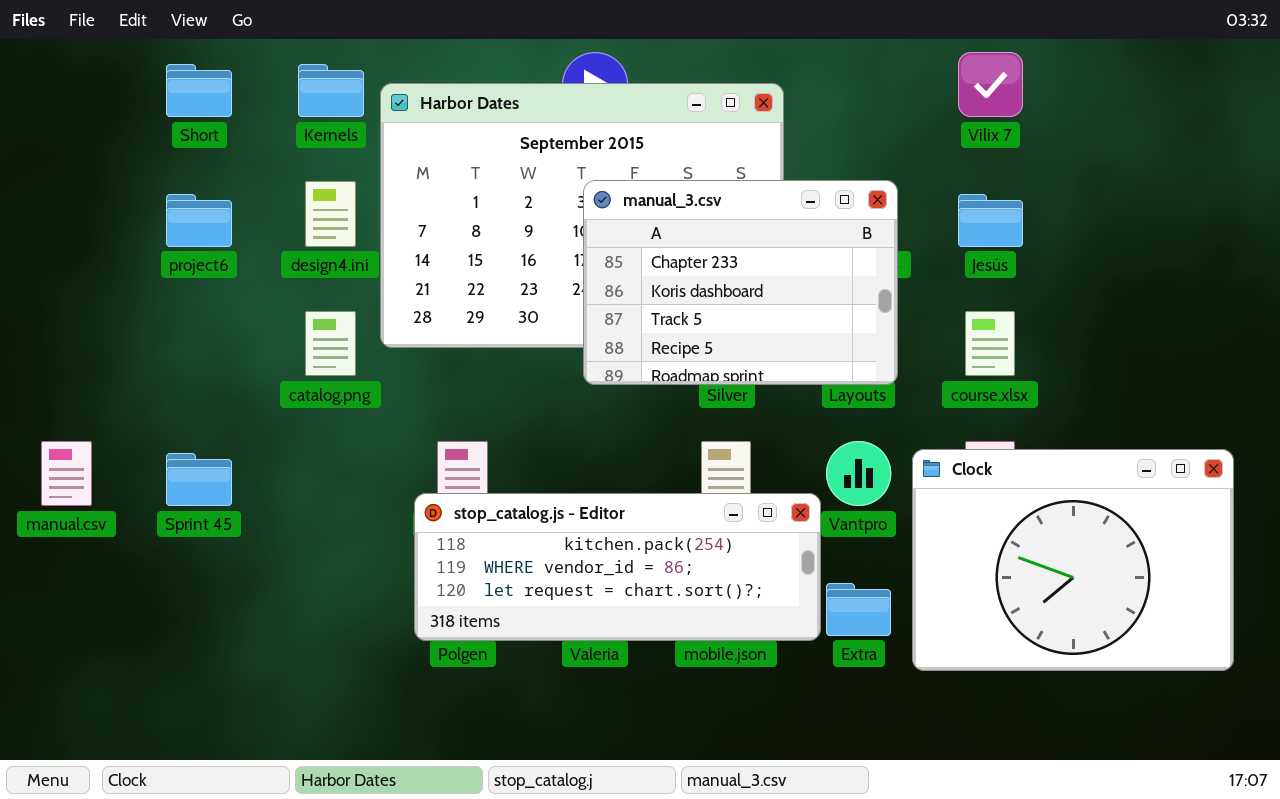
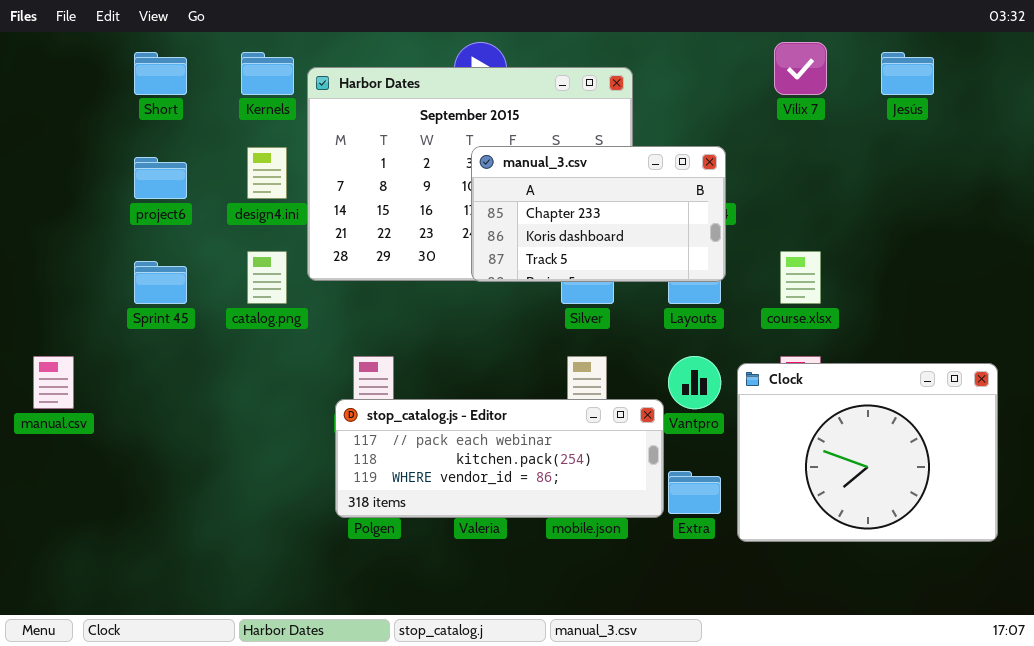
manual_3.csv: [583,180,898,385] -> [471,146,726,282], resized
Jesús: [958,194,1023,247] -> [881,52,934,95], moved
Sprint 45: [166,453,232,506] -> [134,261,187,304], moved
stop_catalog.js - Editor: [414,493,821,641] -> [335,399,664,518], scrolled up 1 row

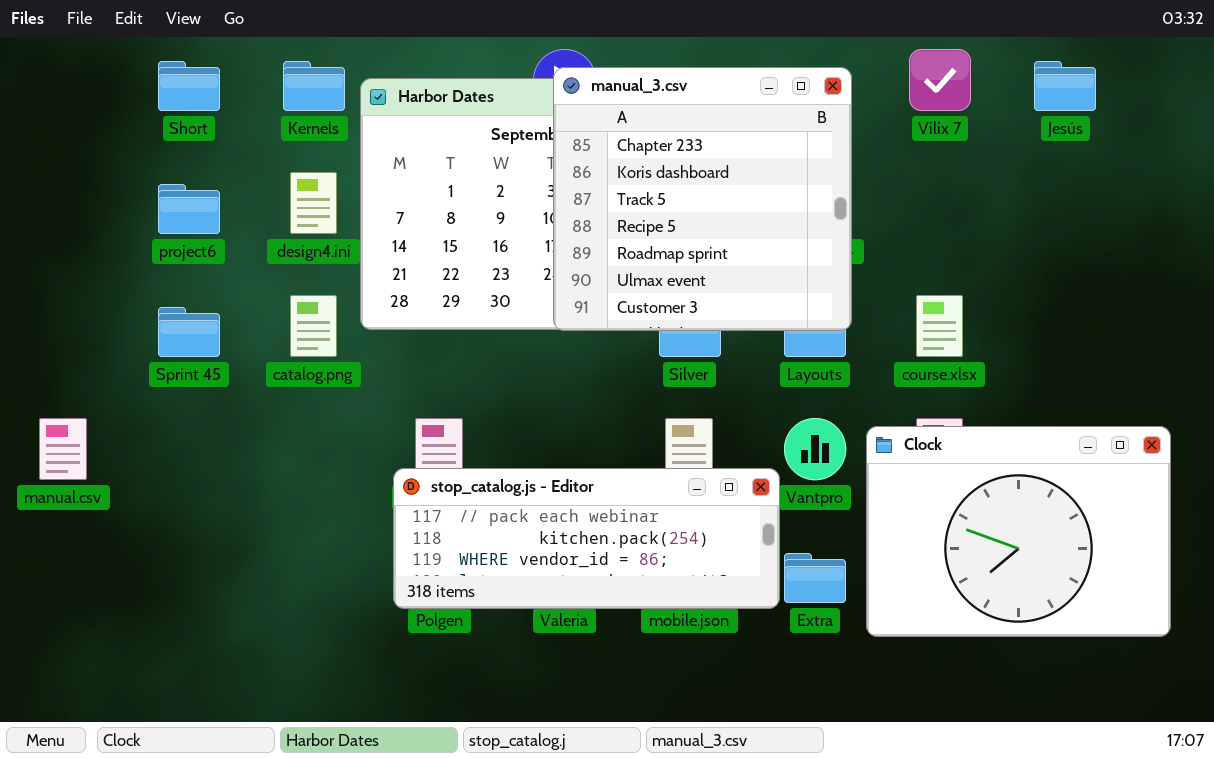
manual_3.csv: [471,146,726,282] -> [553,67,852,331], resized

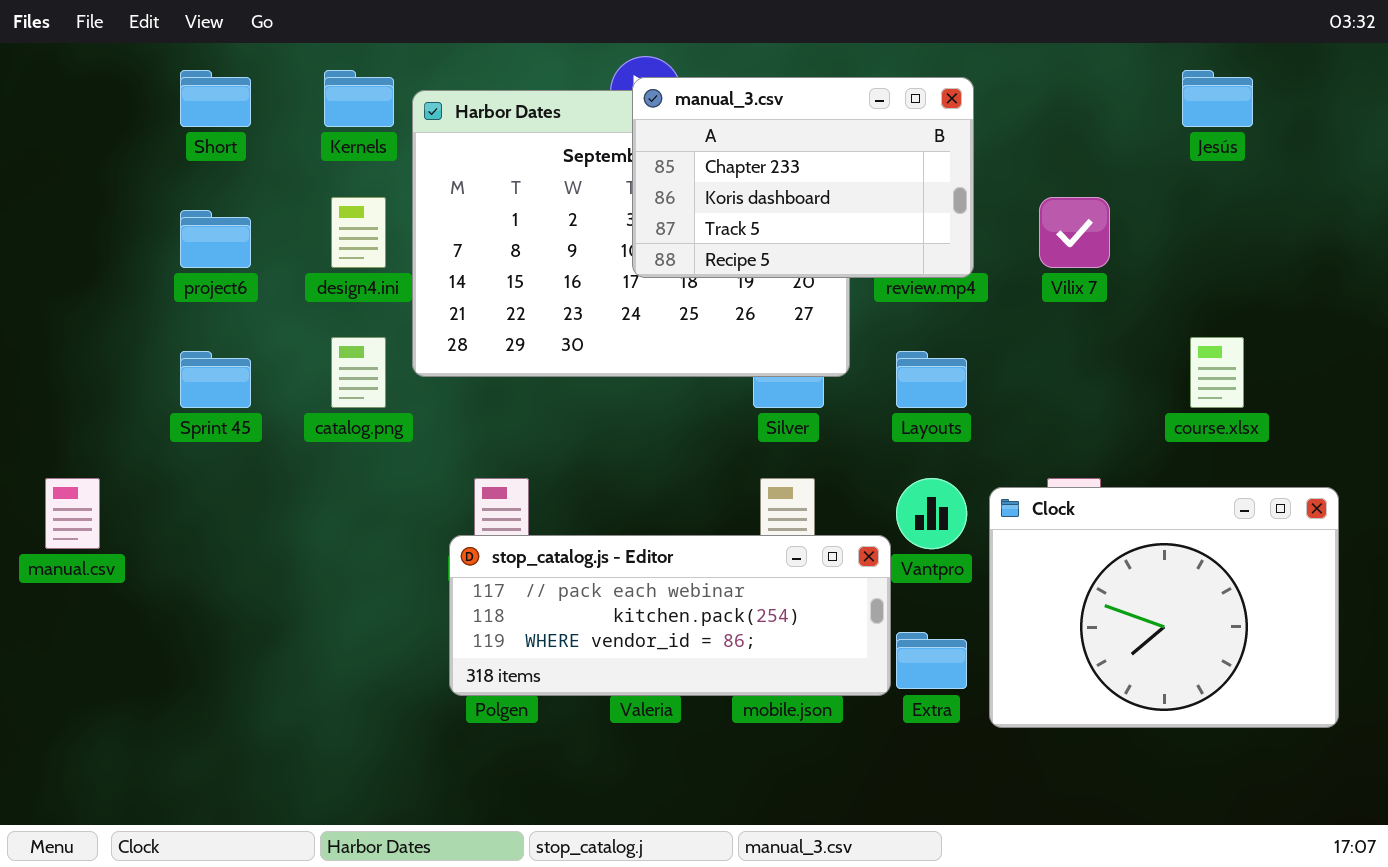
Vilix 7: [909,49,971,111] -> [1039,197,1110,268], moved
manual_3.csv: [553,67,852,331] -> [632,77,974,278], resized
course.xlsx: [916,295,963,357] -> [1190,337,1244,408], moved

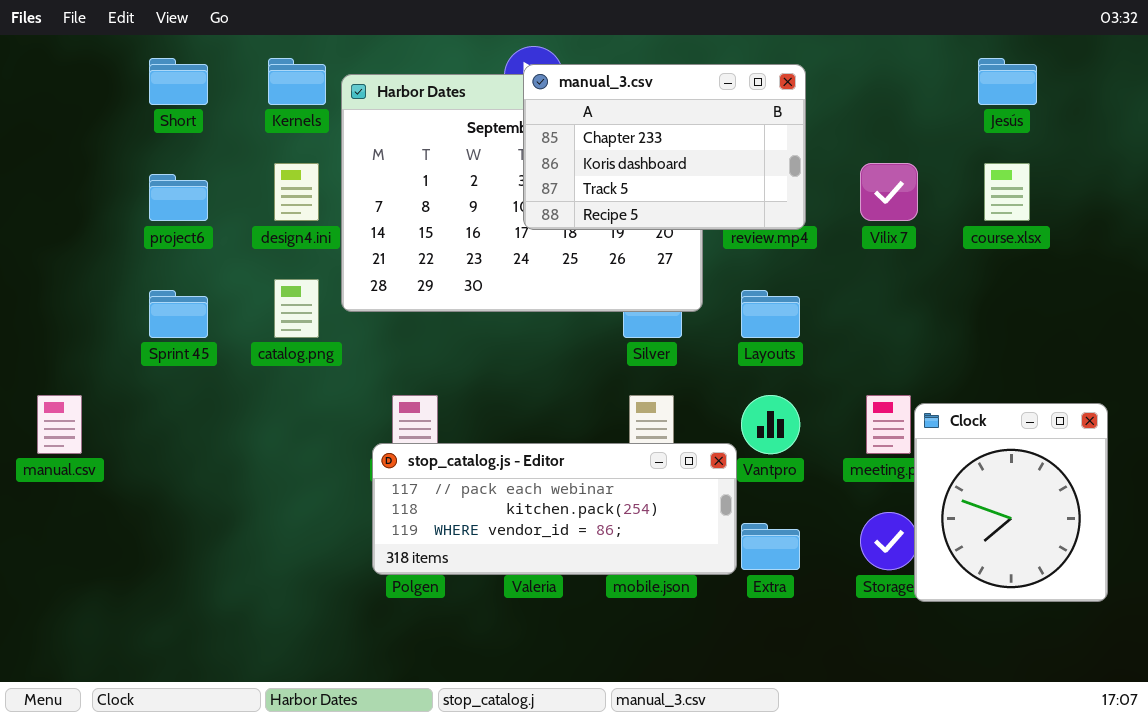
course.xlsx: [1190,337,1244,408] -> [984,163,1030,221], moved
Clock: [989,487,1339,728] -> [914,403,1108,602], resized

